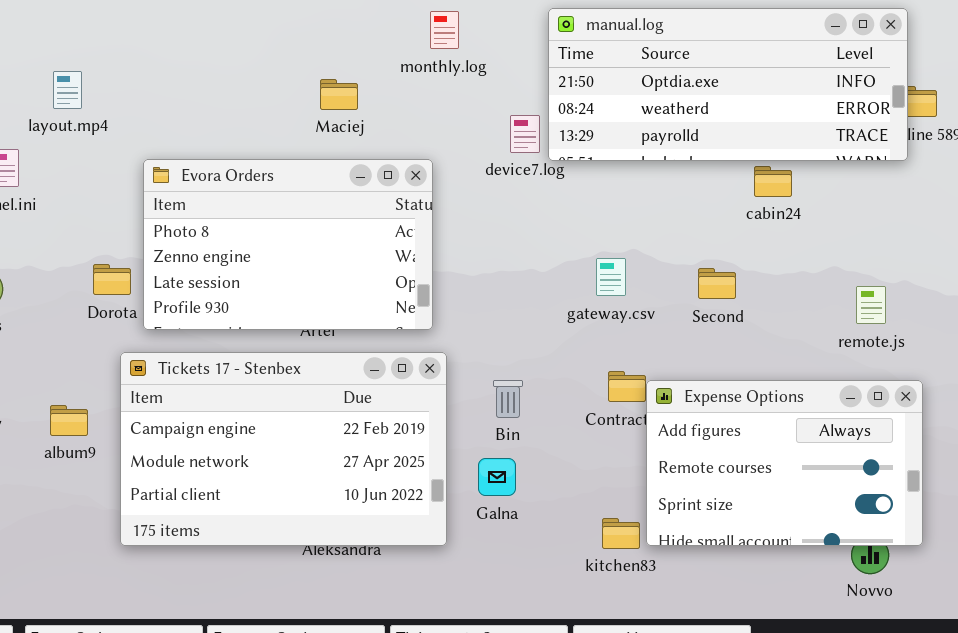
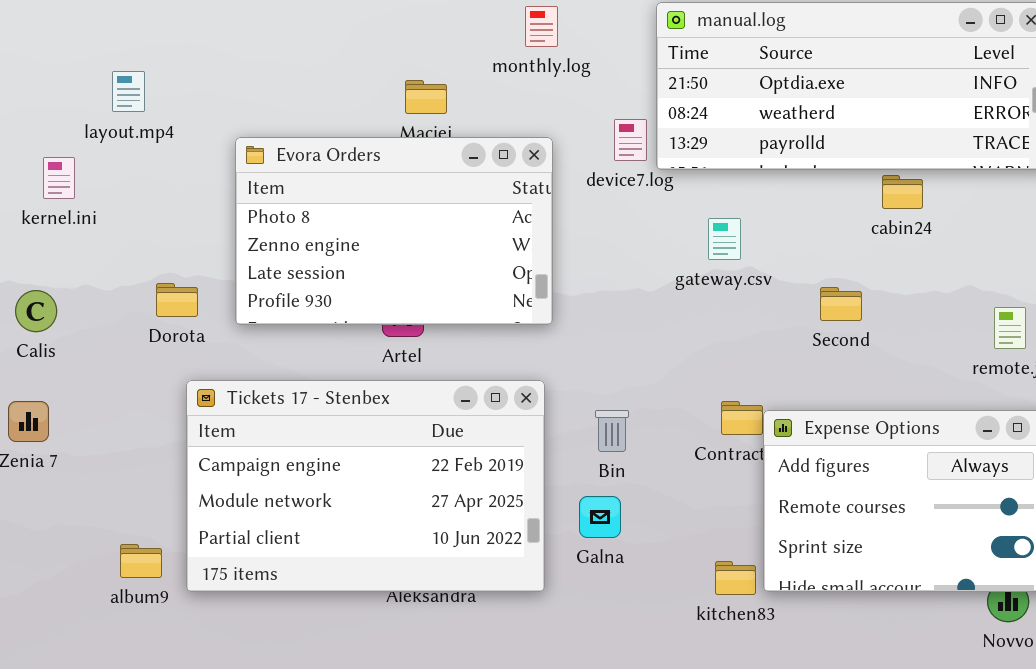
Evora Orders: [143,159,433,330] -> [235,137,553,325], moved
gateway.csv: [596,258,626,296] -> [708,218,741,260], moved
album9: [50,405,88,436] -> [120,544,162,578], moved

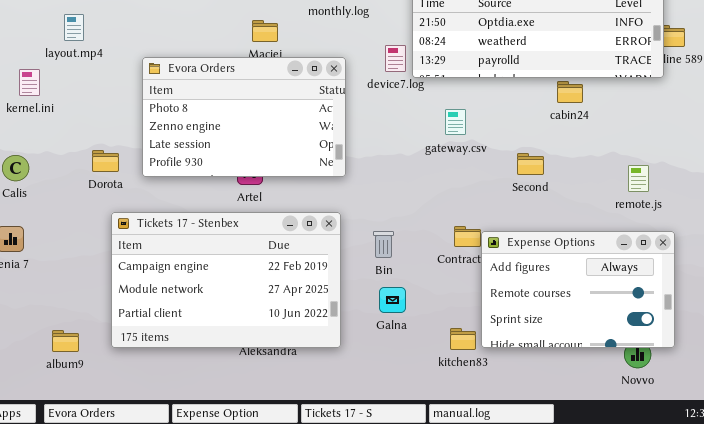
Galna: [579,496,621,538] -> [379,287,406,313], moved
album9: [120,544,162,578] -> [52,330,79,352], moved

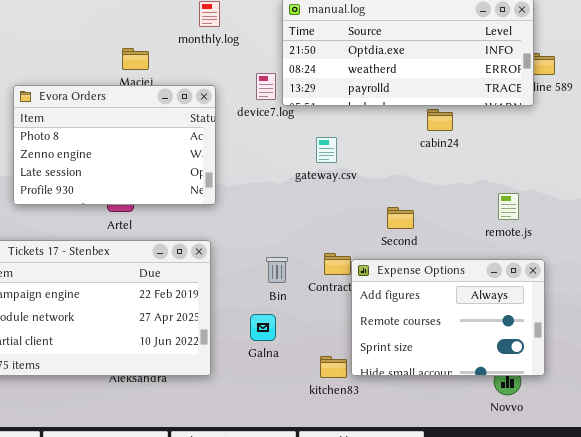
Second: [517,153,544,175] -> [387,207,414,229], moved
Bin: [373,231,394,258] -> [266,257,288,283], moved

